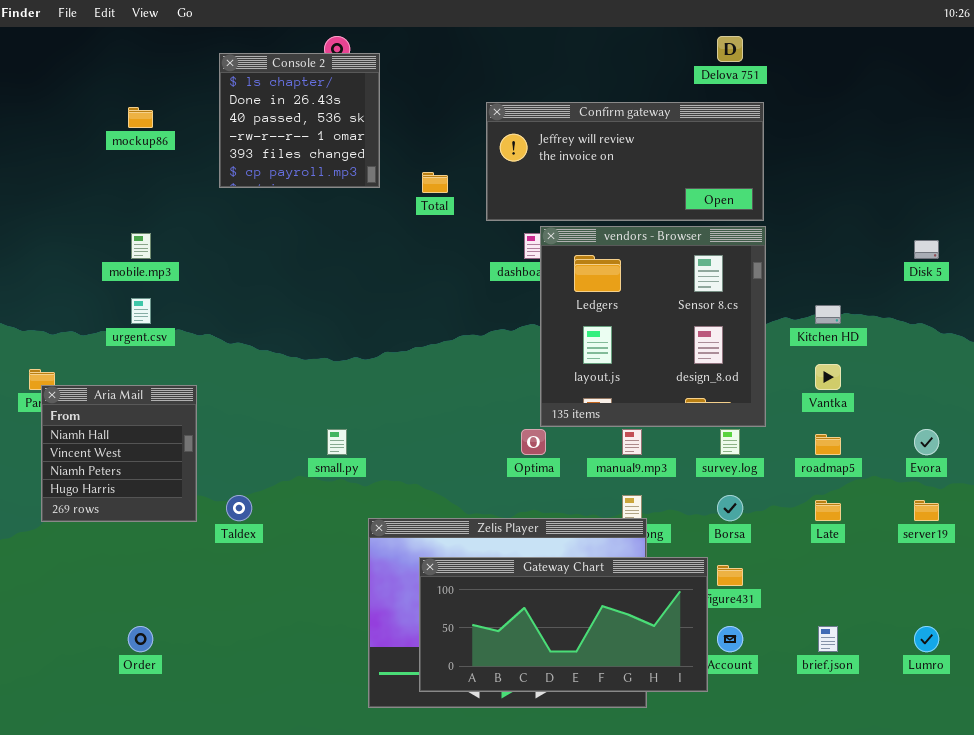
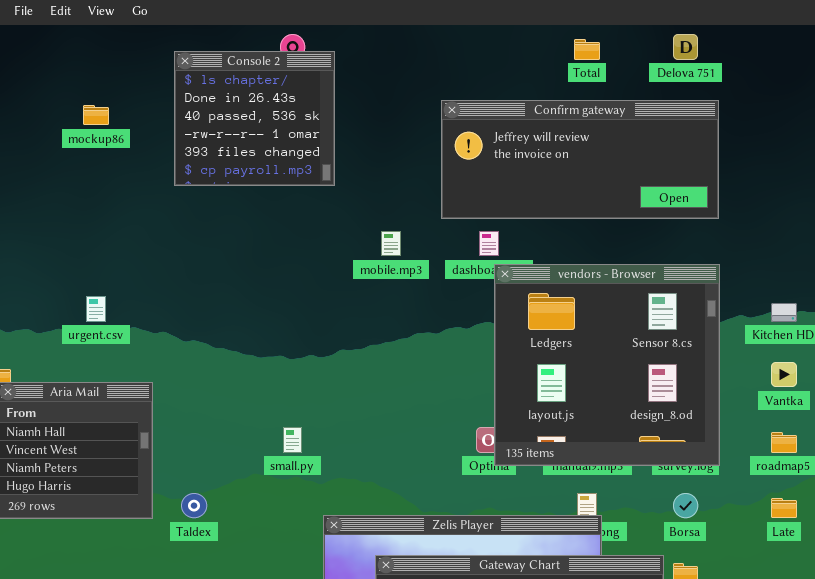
Total: [422,172,448,193] -> [574,39,600,60], moved
vendors - Browser: [540,226,766,427] -> [494,264,720,466], moved
mobile.mp3: [131,233,151,259] -> [381,231,401,256], moved

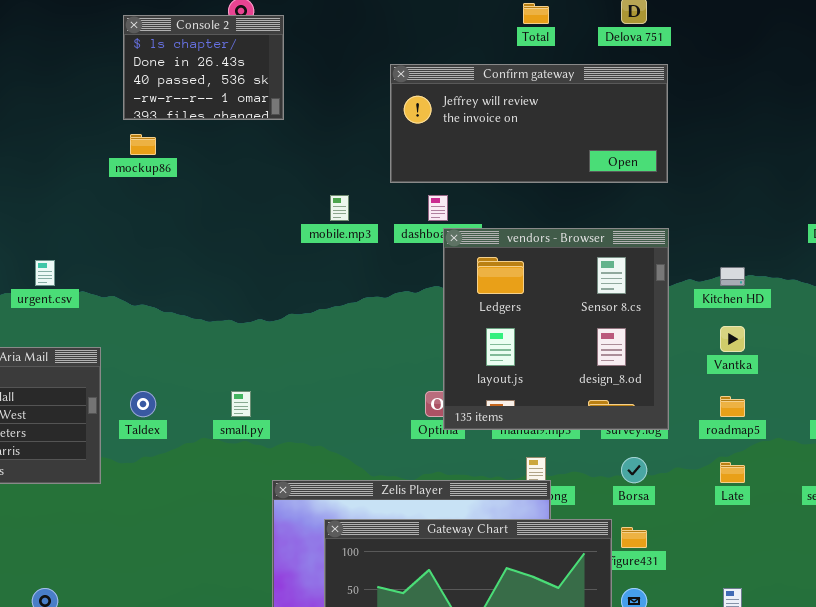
Console 2: [174,51,335,186] -> [123,15,284,120], resized
mockup86: [83,105,109,125] -> [130,134,156,155], moved
Taldex: [181,493,207,518] -> [130,391,156,417], moved

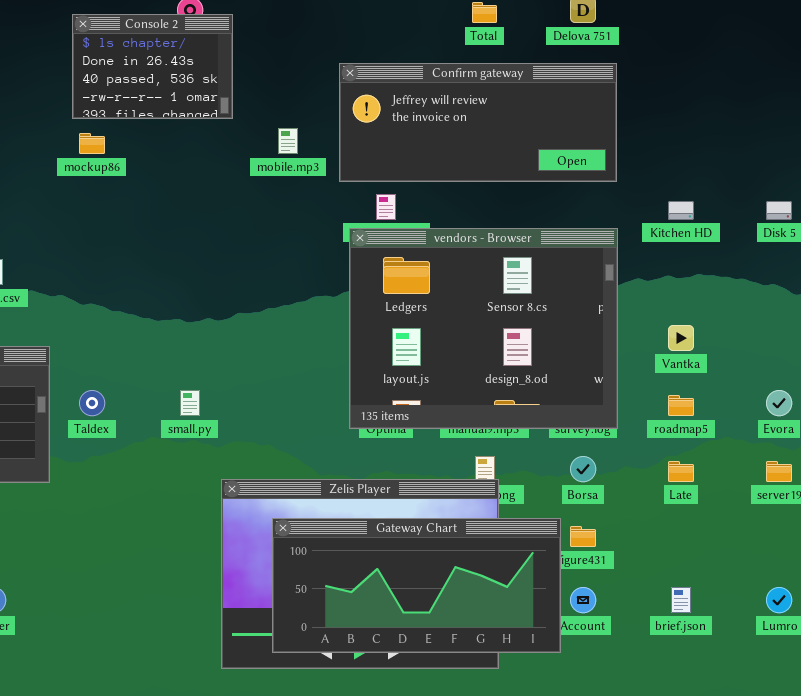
mobile.mp3: [330,195,349,221] -> [278,128,298,154], moved
vendors - Browser: [443,228,669,430] -> [349,228,618,429], resized
Kitchen HD: [720,267,745,286] -> [668,201,694,220], moved

